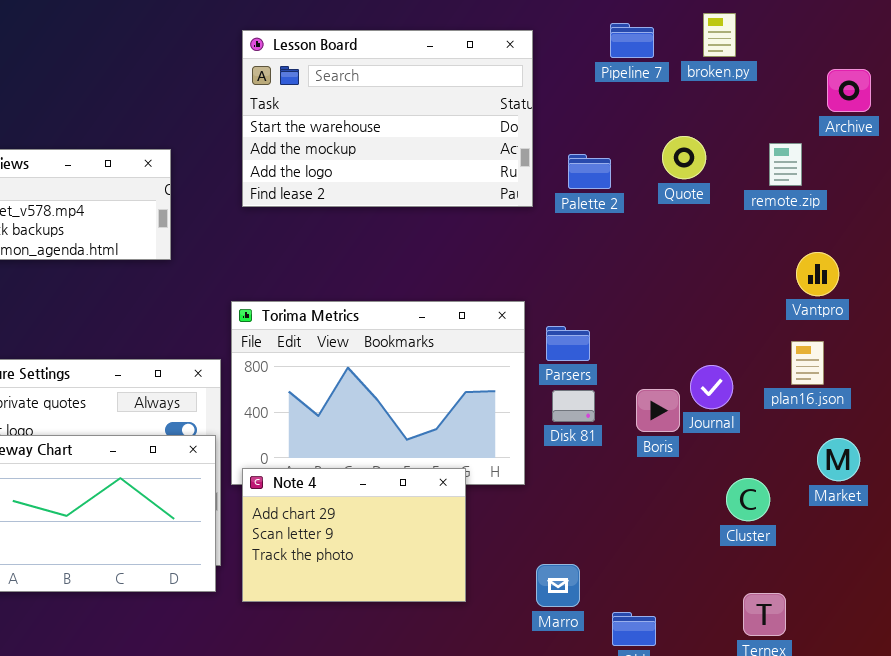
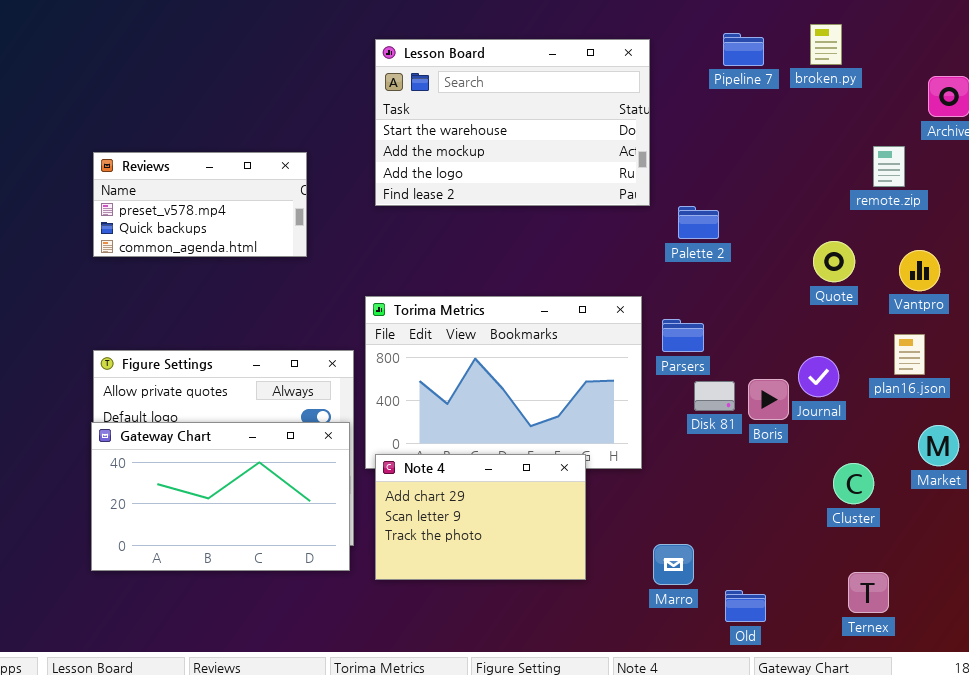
Quote: [662,136,706,179] -> [813,241,855,282], moved
Palette 2: [568,154,611,189] -> [678,206,719,239], moved
Disk 81: [552,390,595,422] -> [694,381,735,411], moved

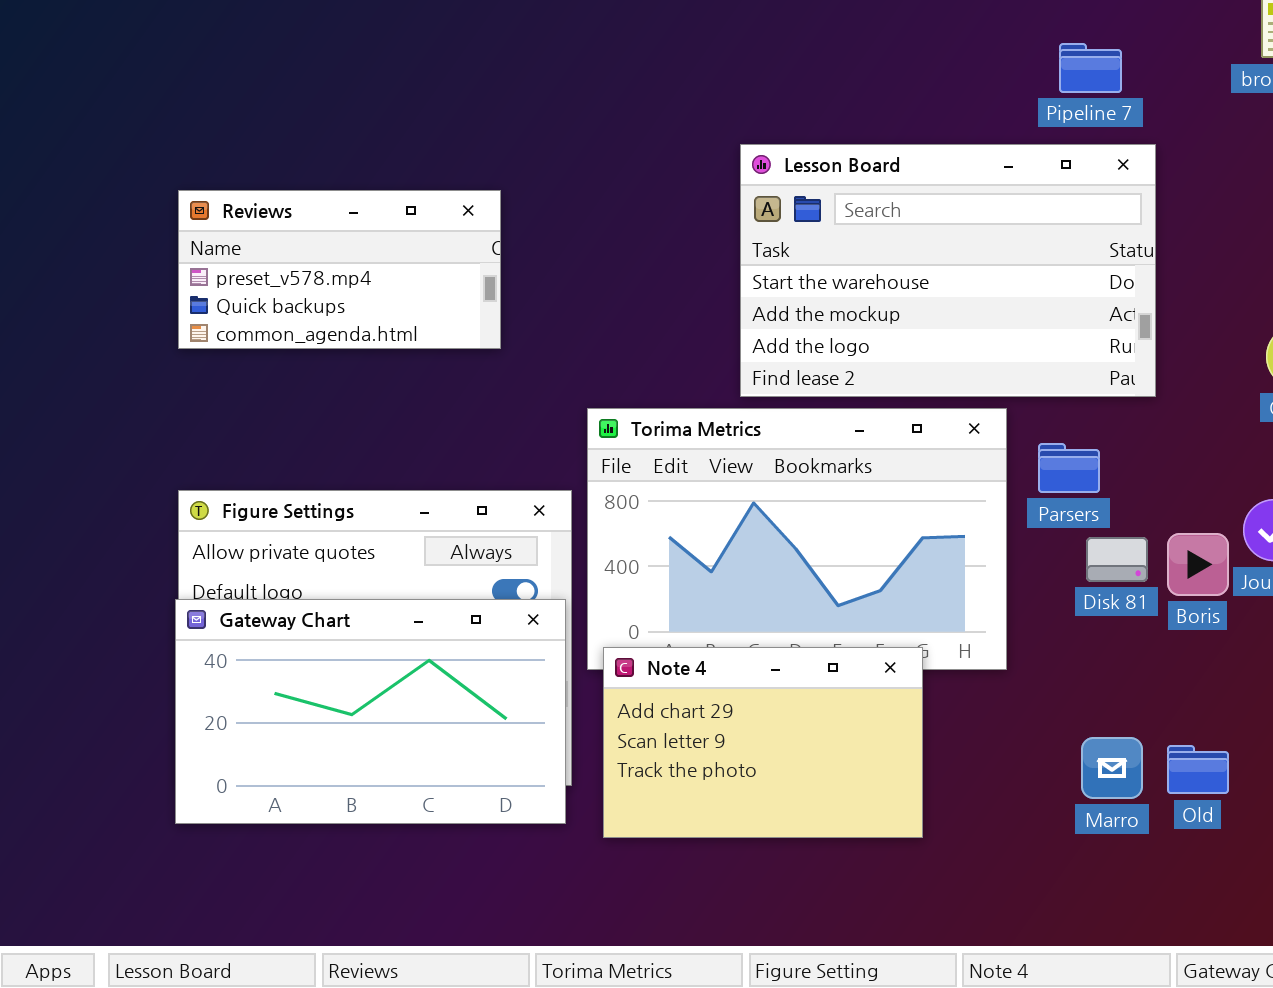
Pipeline 7: [723,33,764,66] -> [1059,43,1122,93], moved
Lesson Board: [375,39,650,206] -> [740,144,1156,397], moved
Marro: [653,544,694,585] -> [1081,737,1143,799], moved
Old: [725,590,766,622] -> [1167,745,1229,794], moved

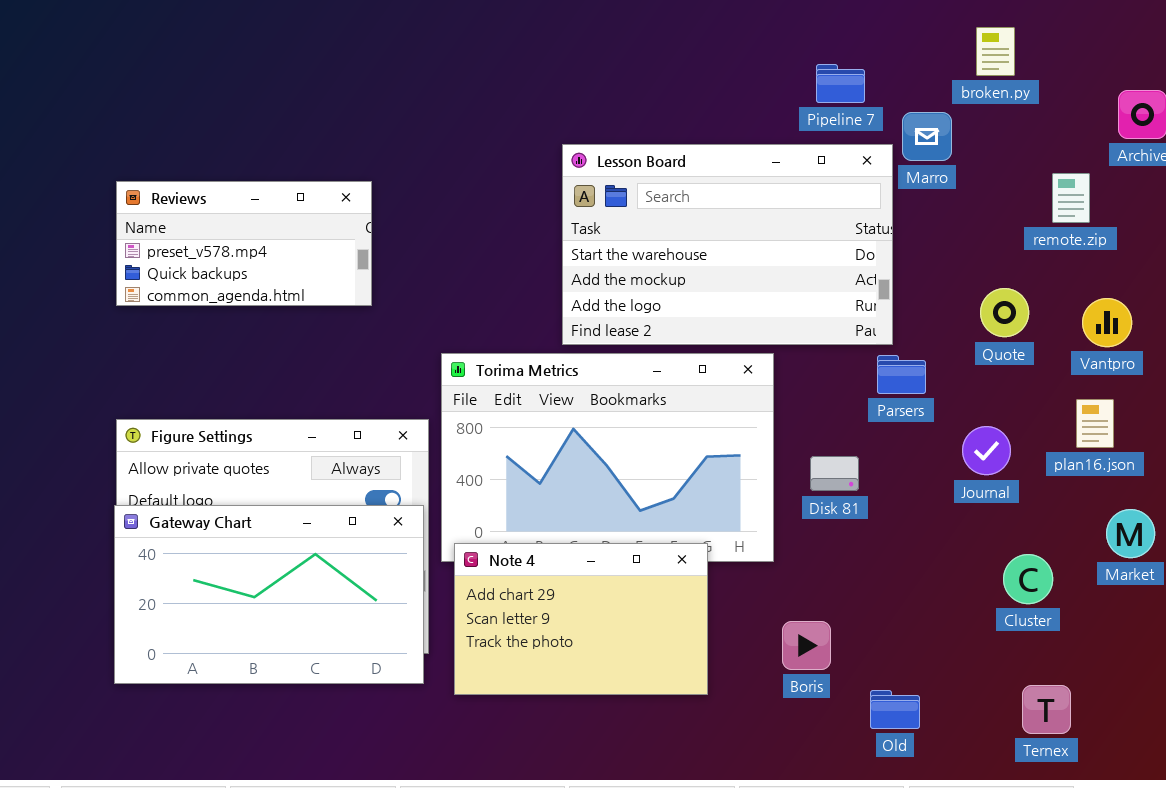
Parsers: [1038,443,1100,493] -> [877,355,926,394], moved
Boris: [1167,533,1229,596] -> [782,621,831,670], moved
Disk 81: [1086,537,1148,582] -> [810,456,859,491], moved
Marro: [1081,737,1143,799] -> [902,112,952,161], moved
Old: [1167,745,1229,794] -> [870,690,920,729], moved

